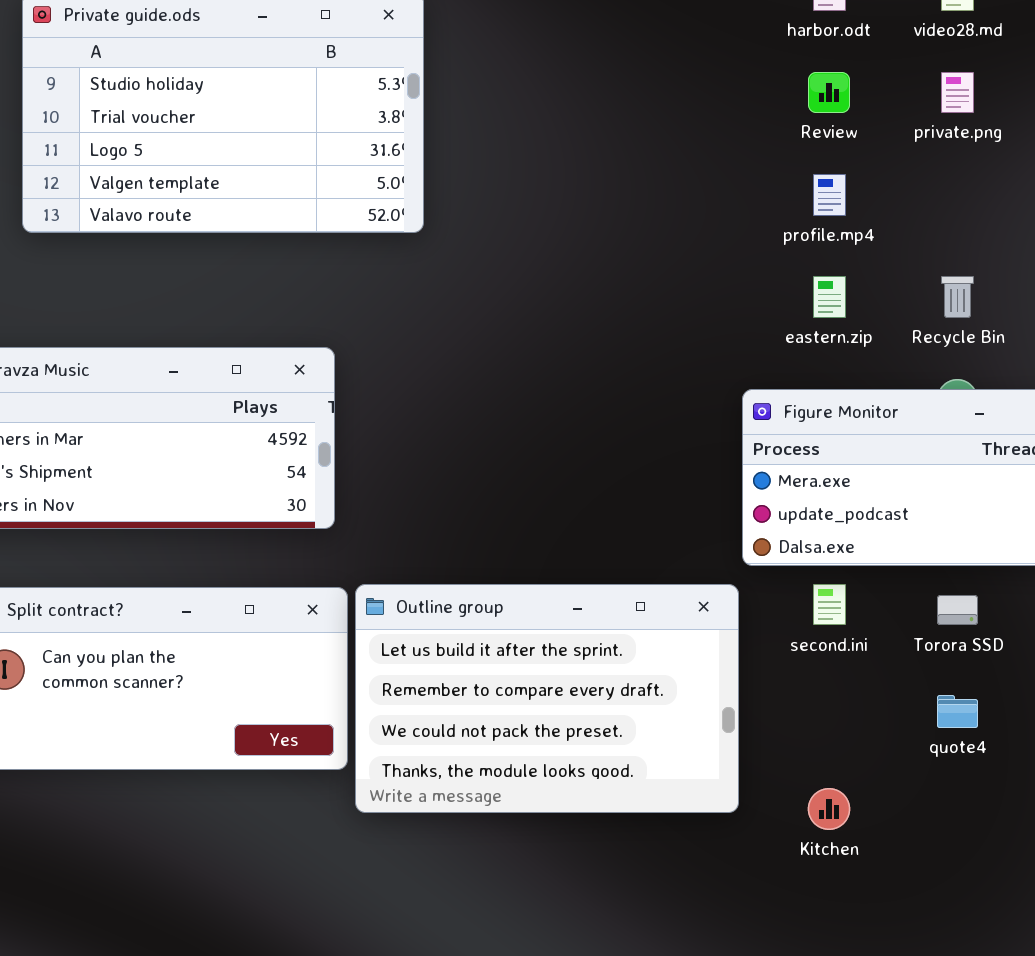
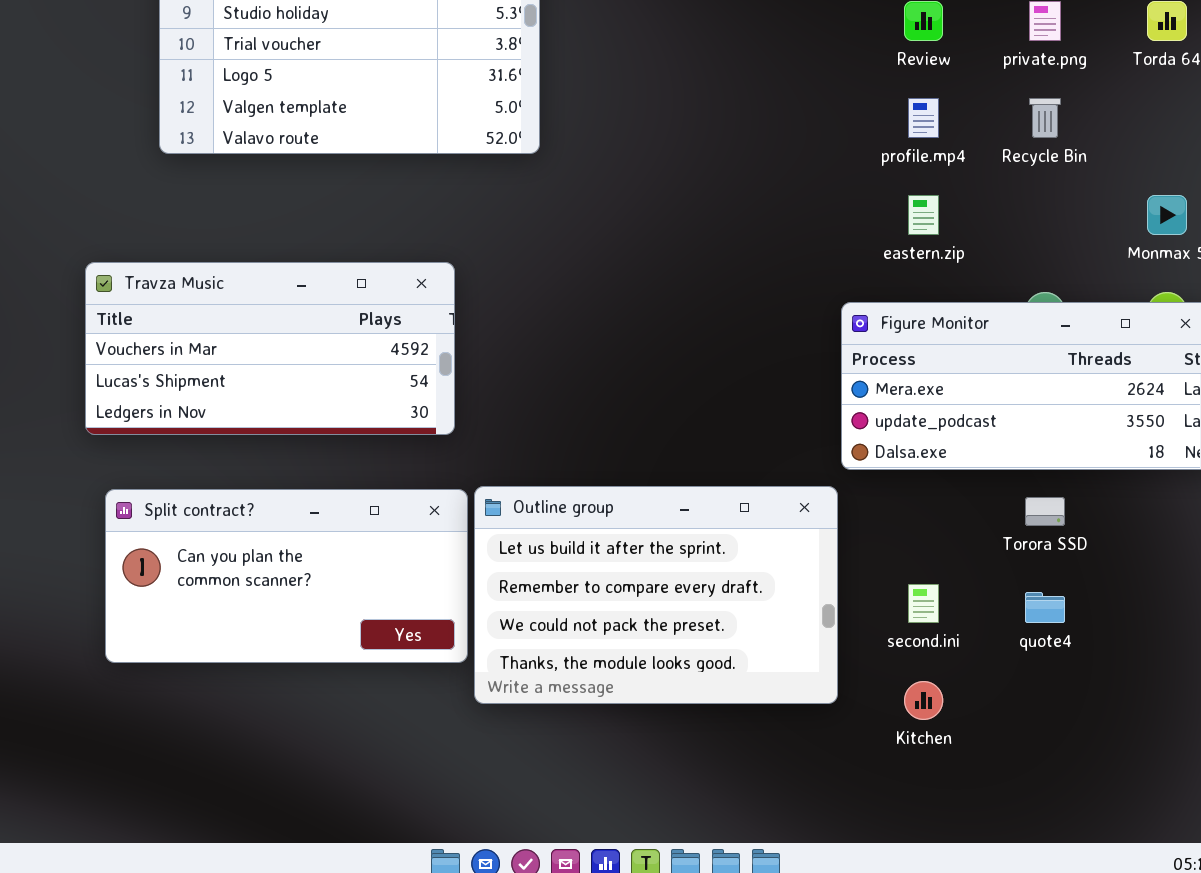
Recycle Bin: [941,276,974,318] -> [1029,98,1061,138], moved
second.ini: [813,584,846,625] -> [908,584,939,623], moved

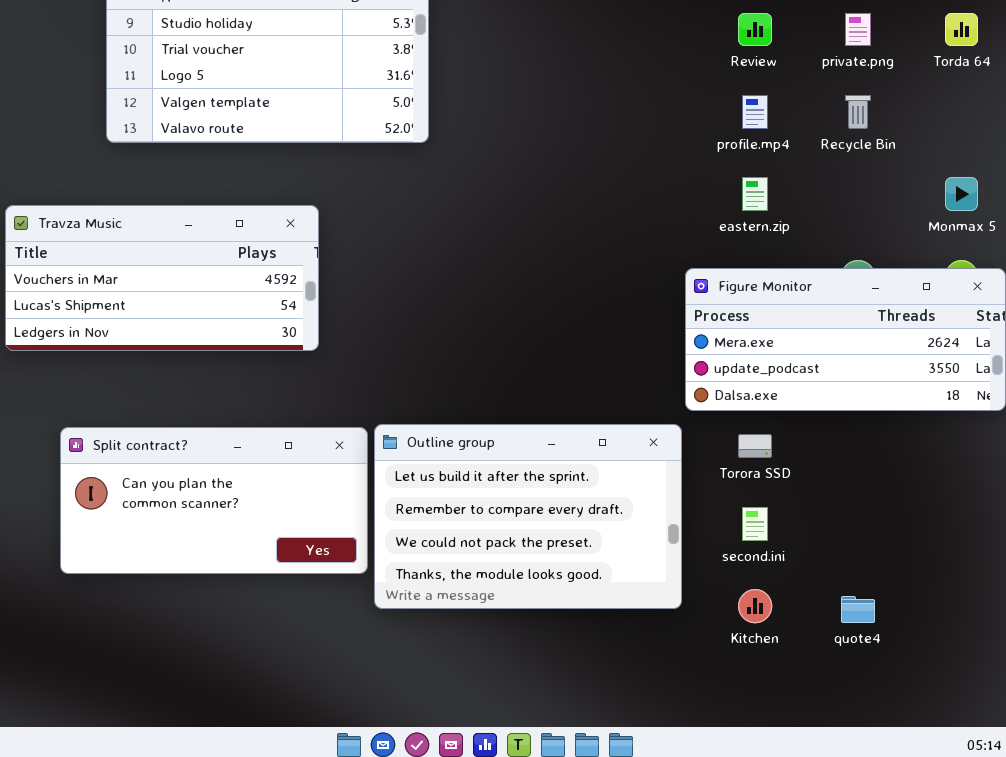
Travza Music: [85,262,455,435] -> [5,205,319,351], moved
Torora SSD: [1025,497,1065,526] -> [738,434,772,458], moved
quote4: [1025,592,1065,623] -> [841,596,875,623], moved

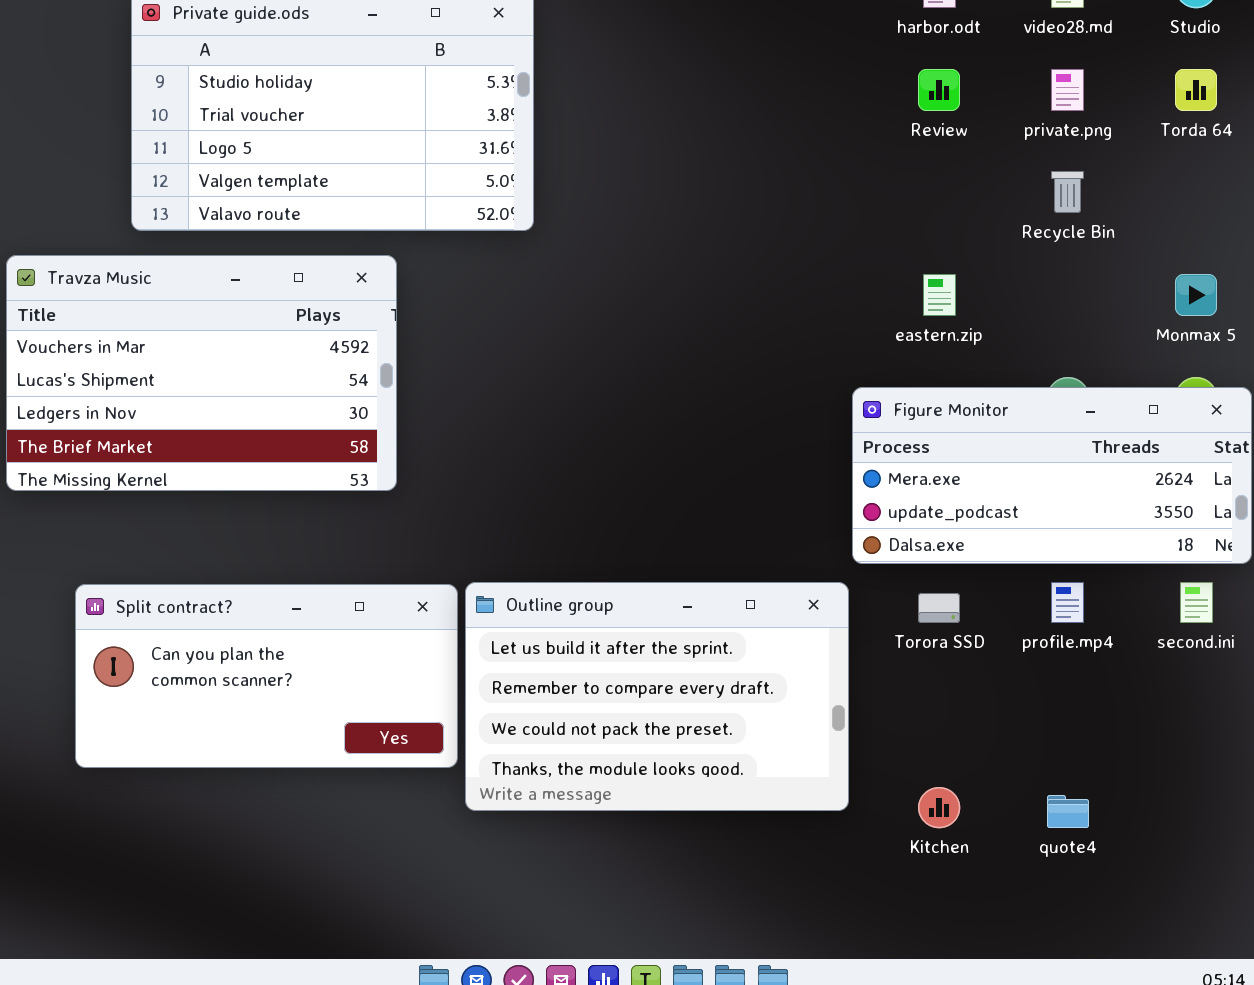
profile.mp4: [742,95,768,129] -> [1051,582,1084,623], moved
Travza Music: [5,205,319,351] -> [6,255,397,491], resized
second.ini: [742,507,768,541] -> [1180,582,1213,623], moved

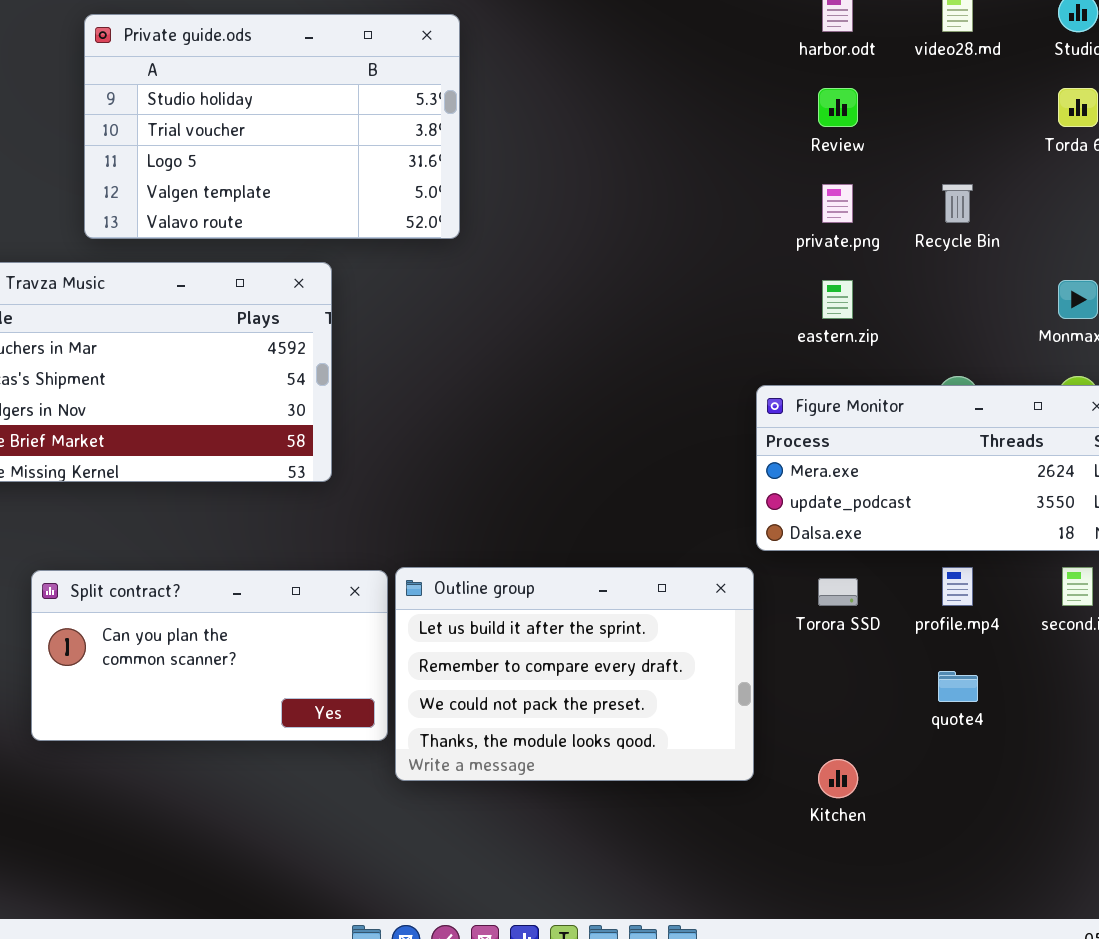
private.png: [1051,69,1084,111] -> [822,184,853,223], moved
quote4: [1047,795,1089,828] -> [938,671,978,702], moved

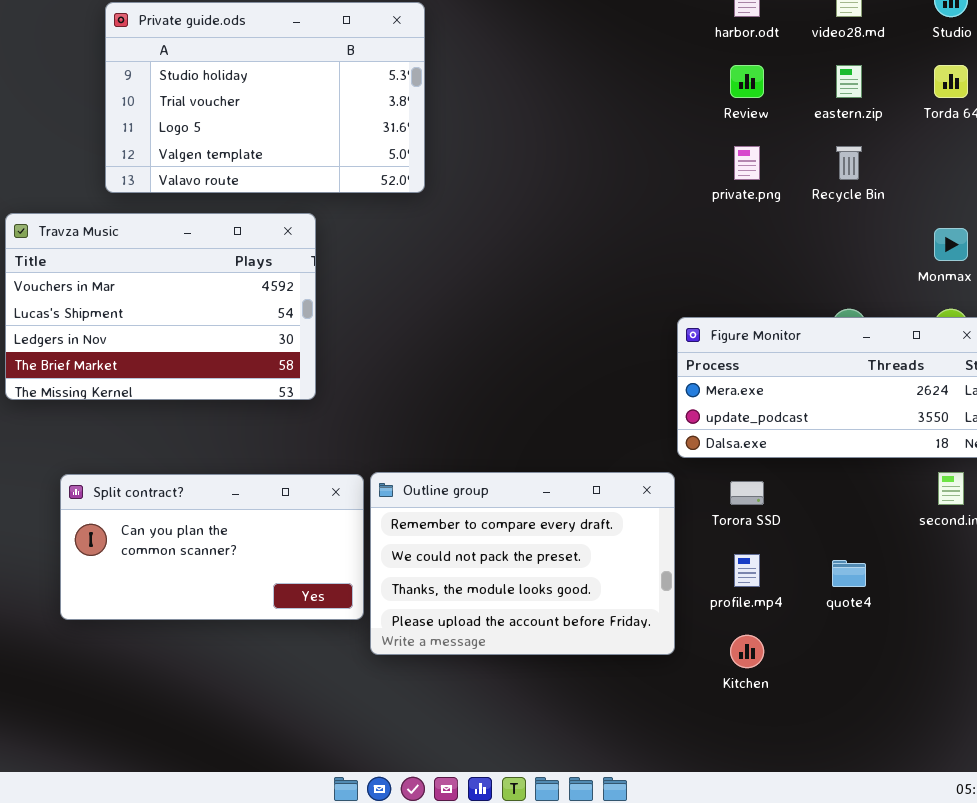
eastern.zip: [822,280,853,319] -> [836,65,862,98], moved
Outline group: [395,567,754,781] -> [370,472,675,655], scrolled down 1 row
profile.mp4: [942,567,973,606] -> [734,554,760,587], moved

